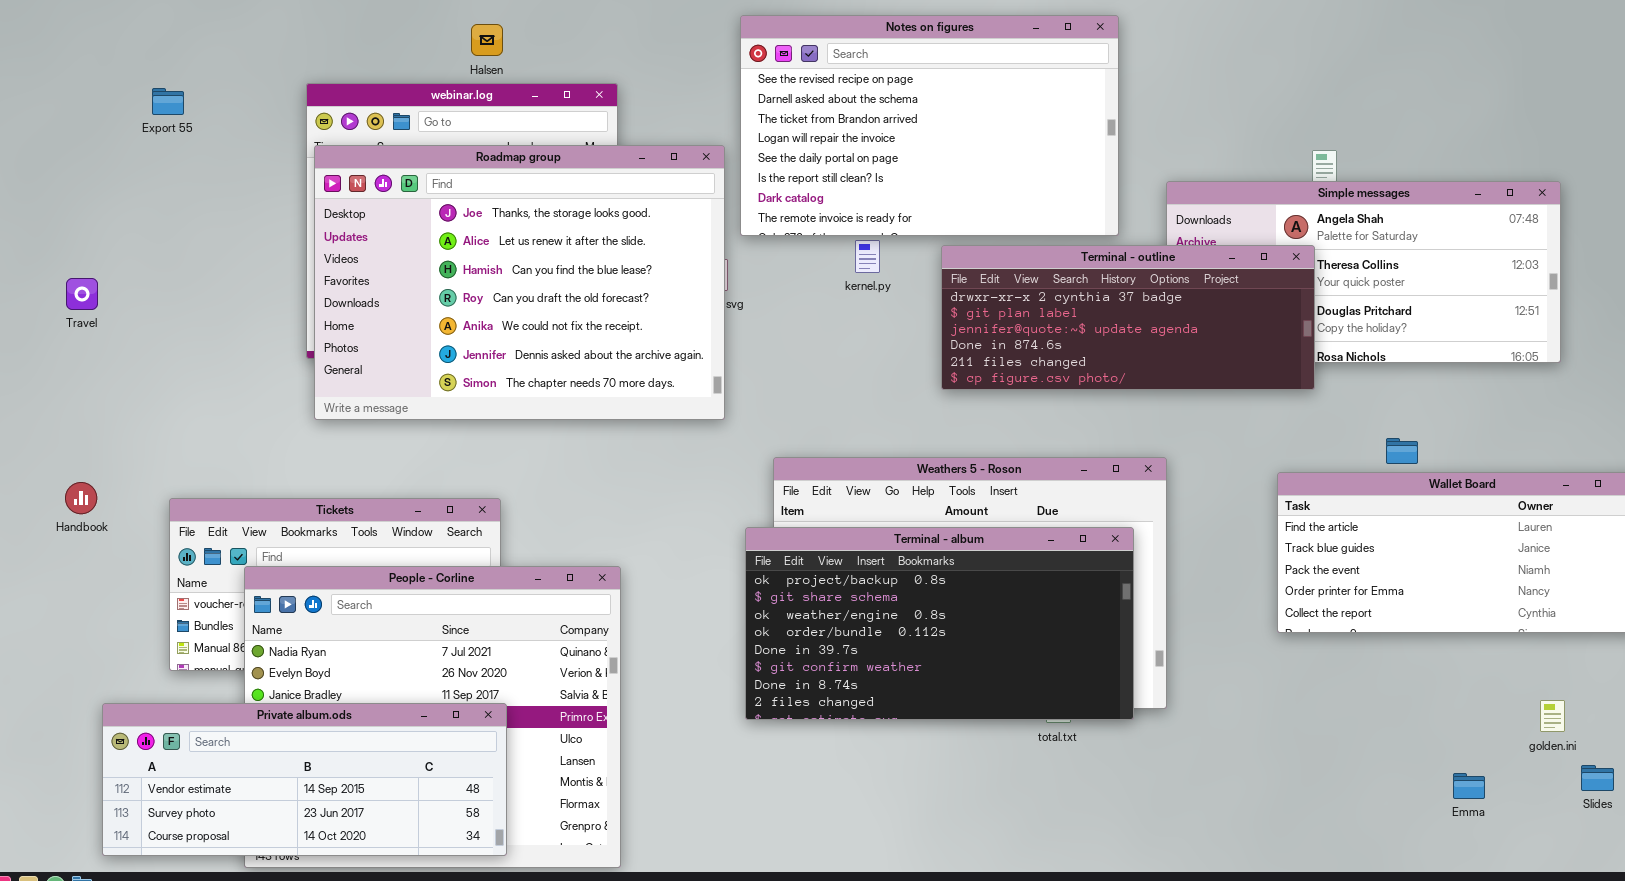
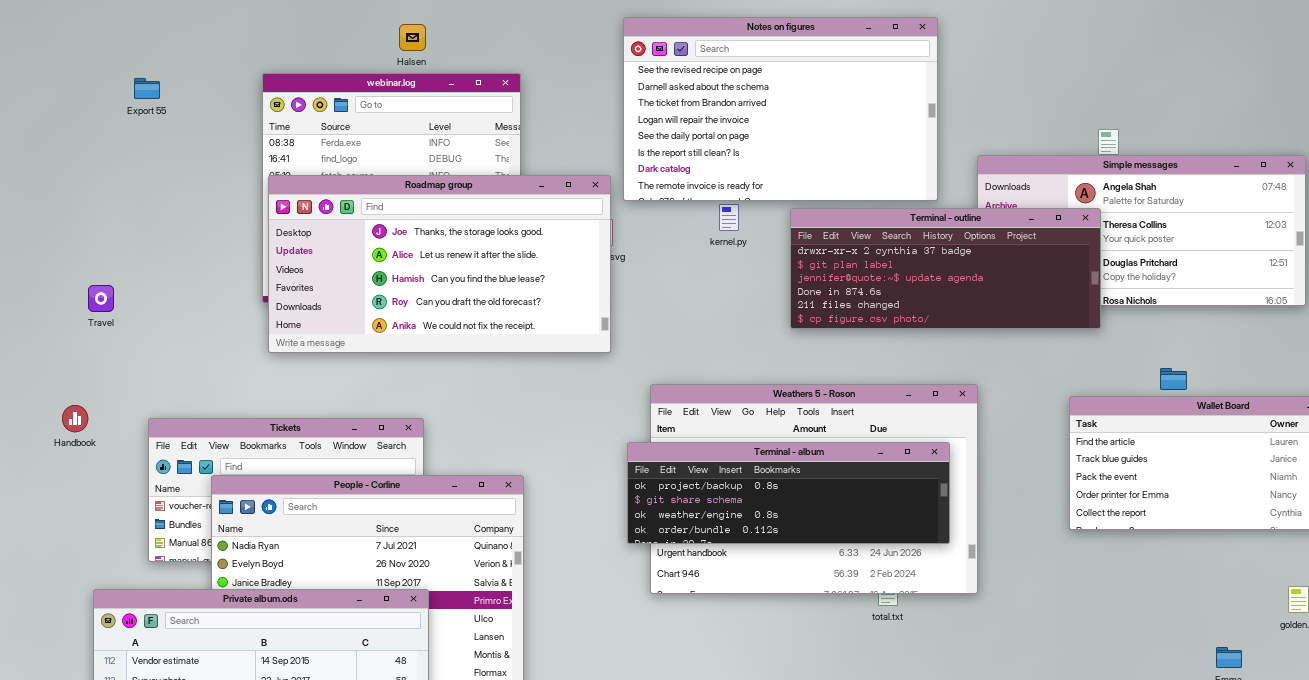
Roadmap group: [314,145,725,420] -> [268,175,611,353], resized
Travel: [66,278,98,310] -> [88,285,114,312], moved
Terminal - album: [745,527,1134,720] -> [627,442,950,544], resized

